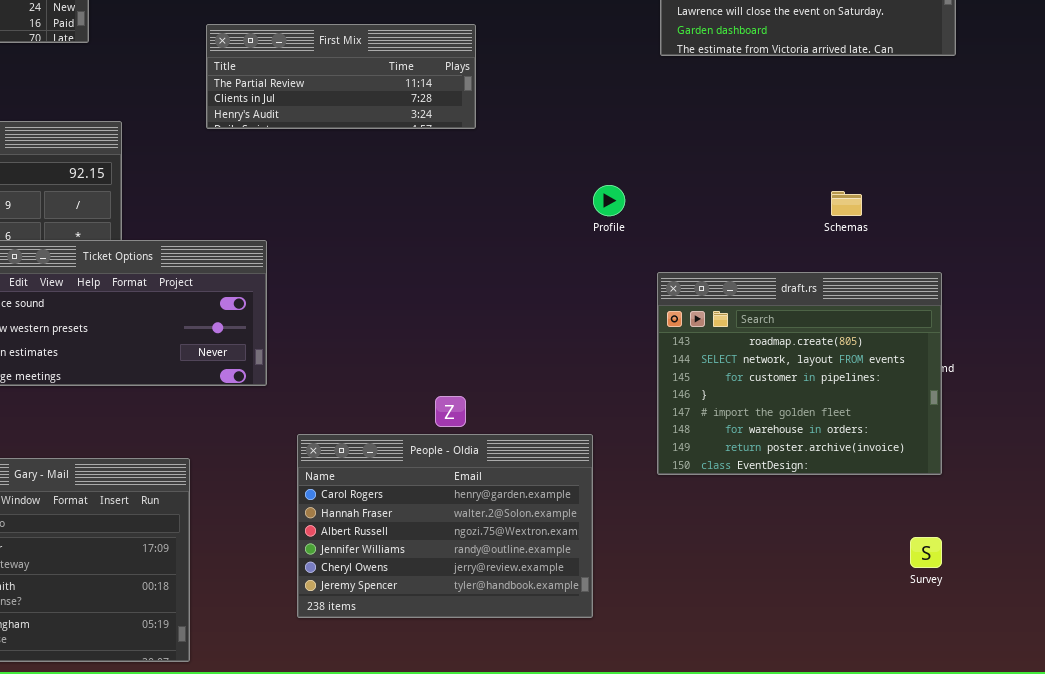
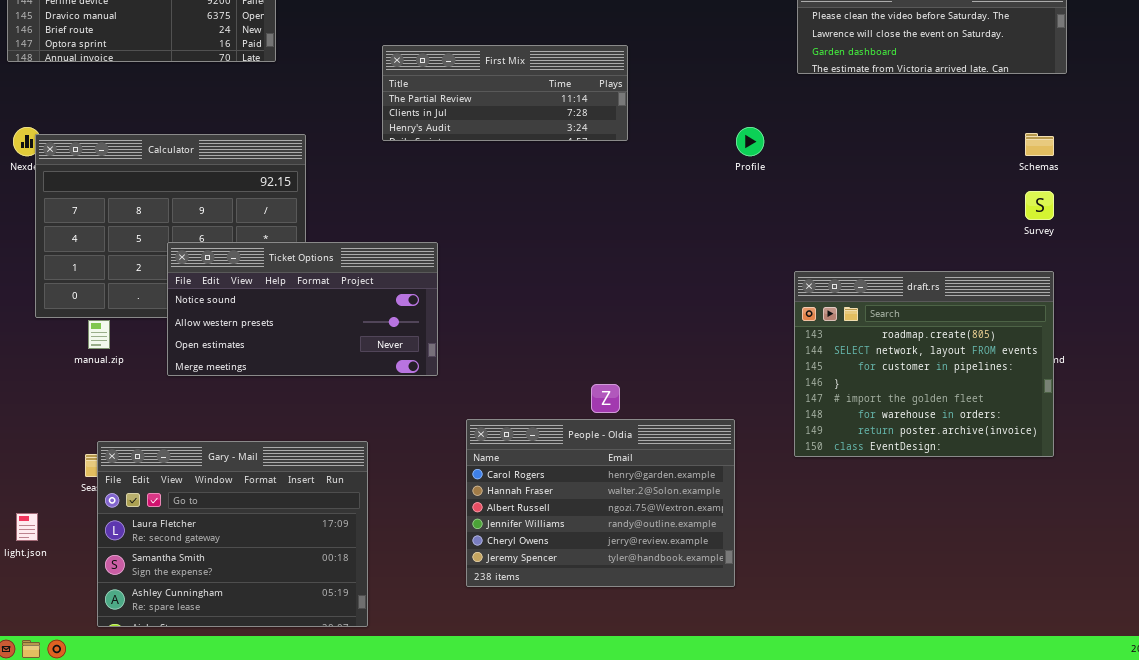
Profile: [593,185,625,216] -> [736,127,764,156], moved
Schemas: [831,191,862,216] -> [1025,133,1054,156], moved
Survey: [910,537,942,568] -> [1025,191,1054,220], moved

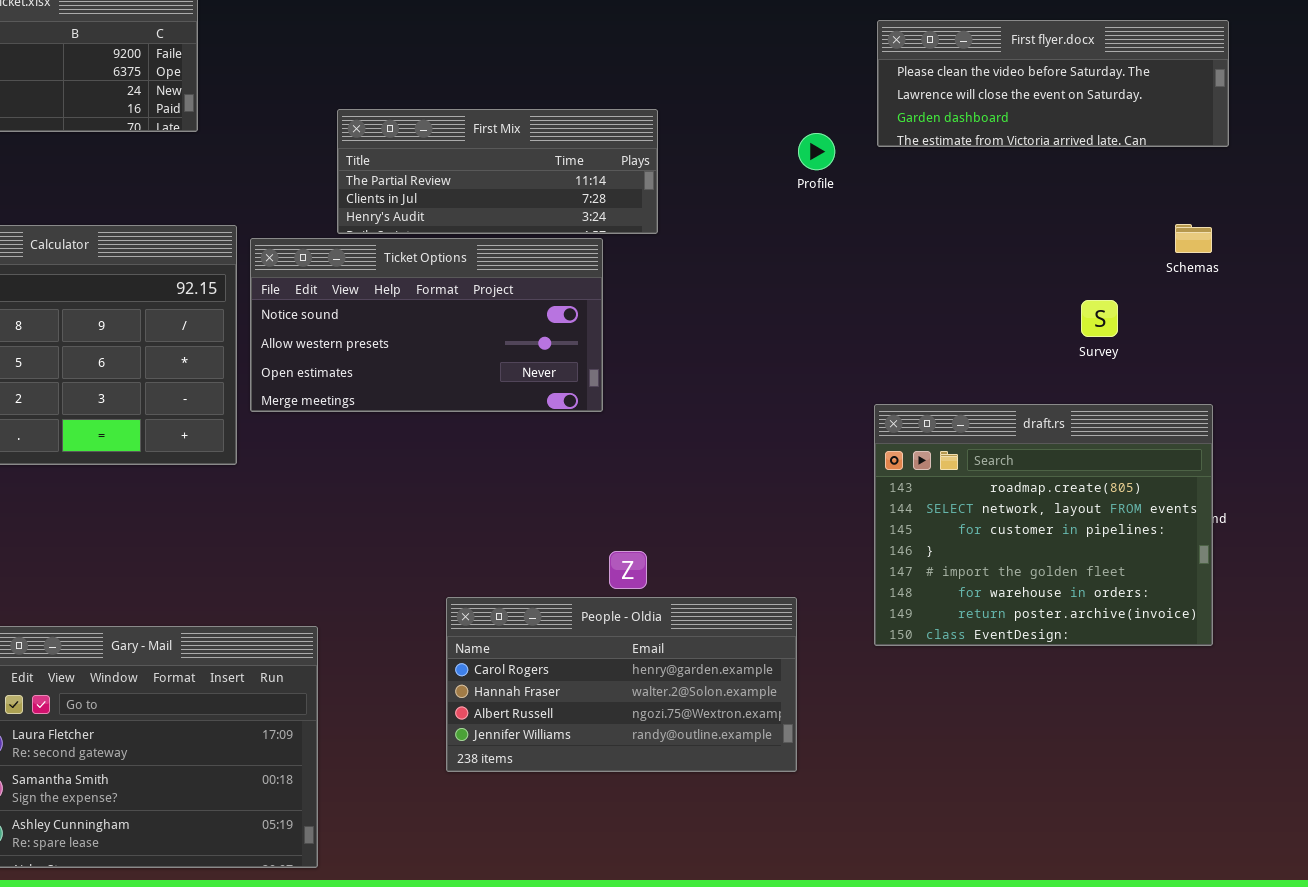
Profile: [736,127,764,156] -> [798,133,835,170], moved
Survey: [1025,191,1054,220] -> [1081,300,1118,337], moved
Ticket Options: [167,242,438,376] -> [250,238,603,412], moved
People - Oldia: [466,419,735,587] -> [446,597,797,772], resized

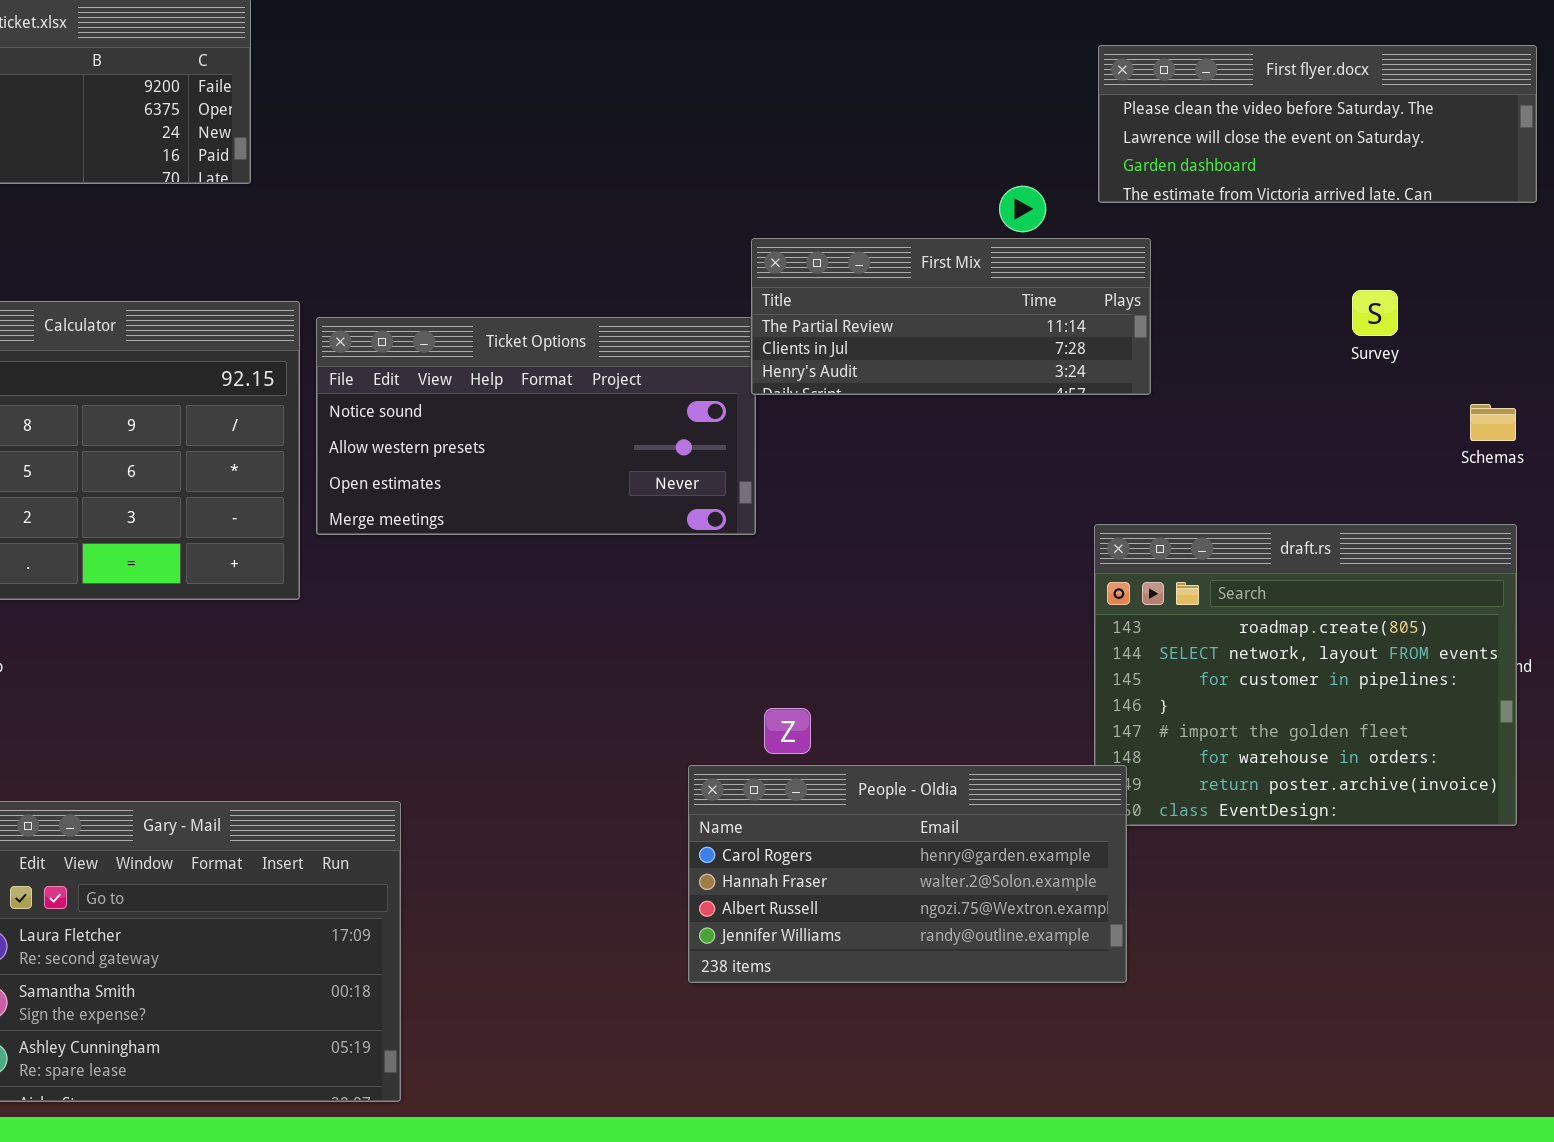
First Mix: [337,109,658,234] -> [751,238,1151,395], moved
Schemas: [1175,224,1212,253] -> [1470,404,1516,441], moved
Survey: [1081,300,1118,337] -> [1352,290,1398,336], moved
People - Oldia: [446,597,797,772] -> [688,765,1127,983], moved

